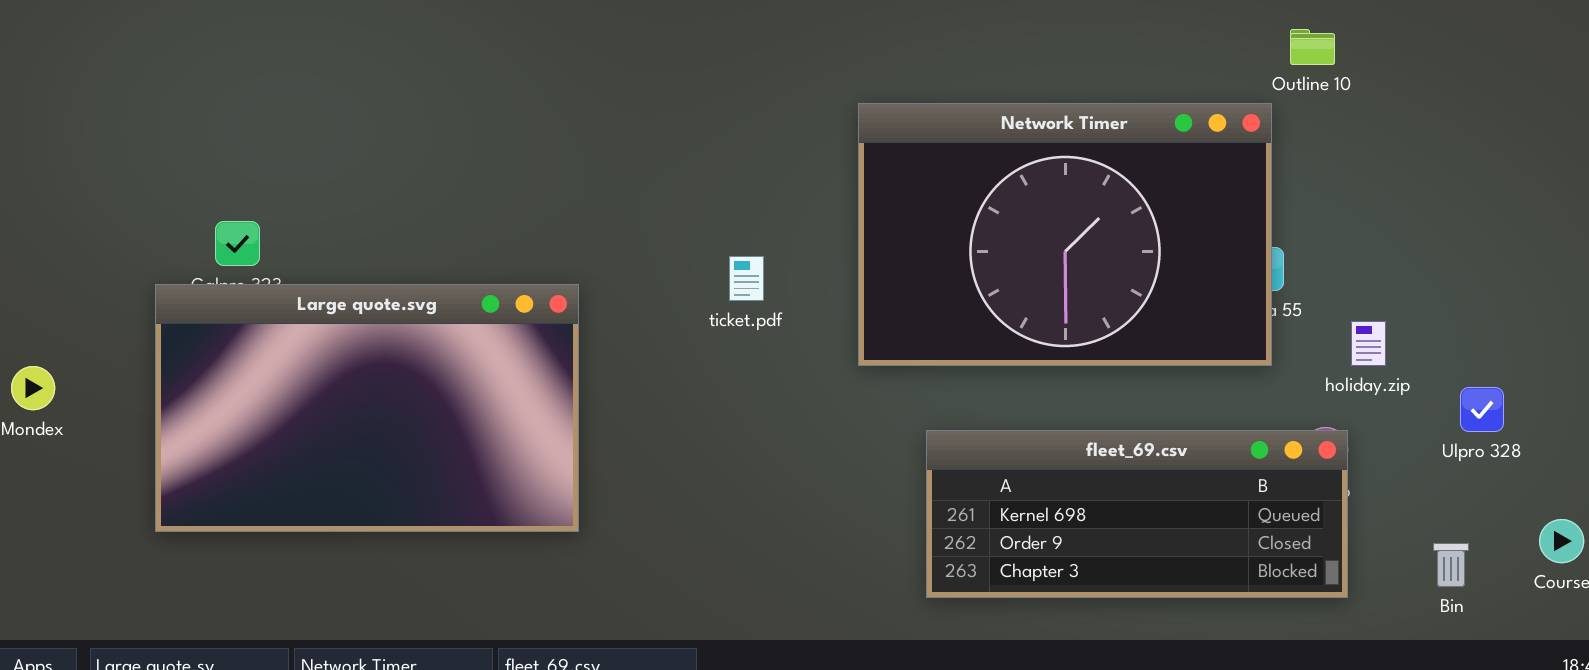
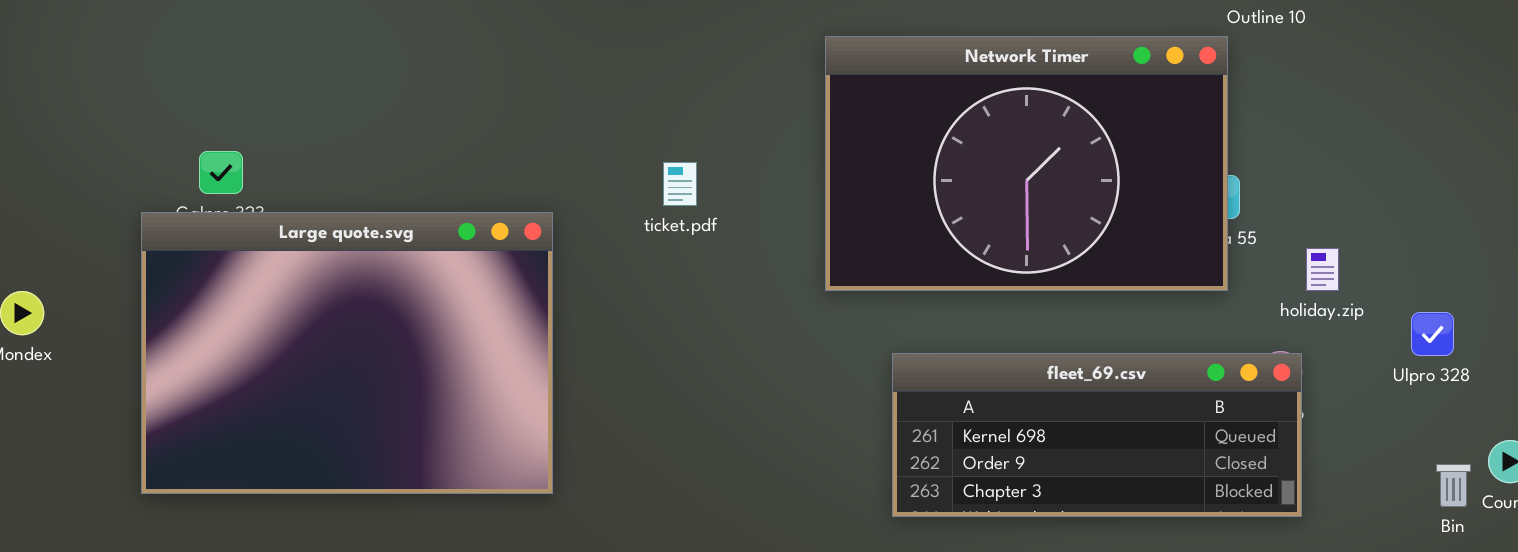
ticket.pdf: [729,256,764,301] -> [663,162,697,206], moved
Large quote.svg: [155,284,579,532] -> [141,212,553,494], resized
Bin: [1433,543,1469,587] -> [1436,464,1471,507], moved

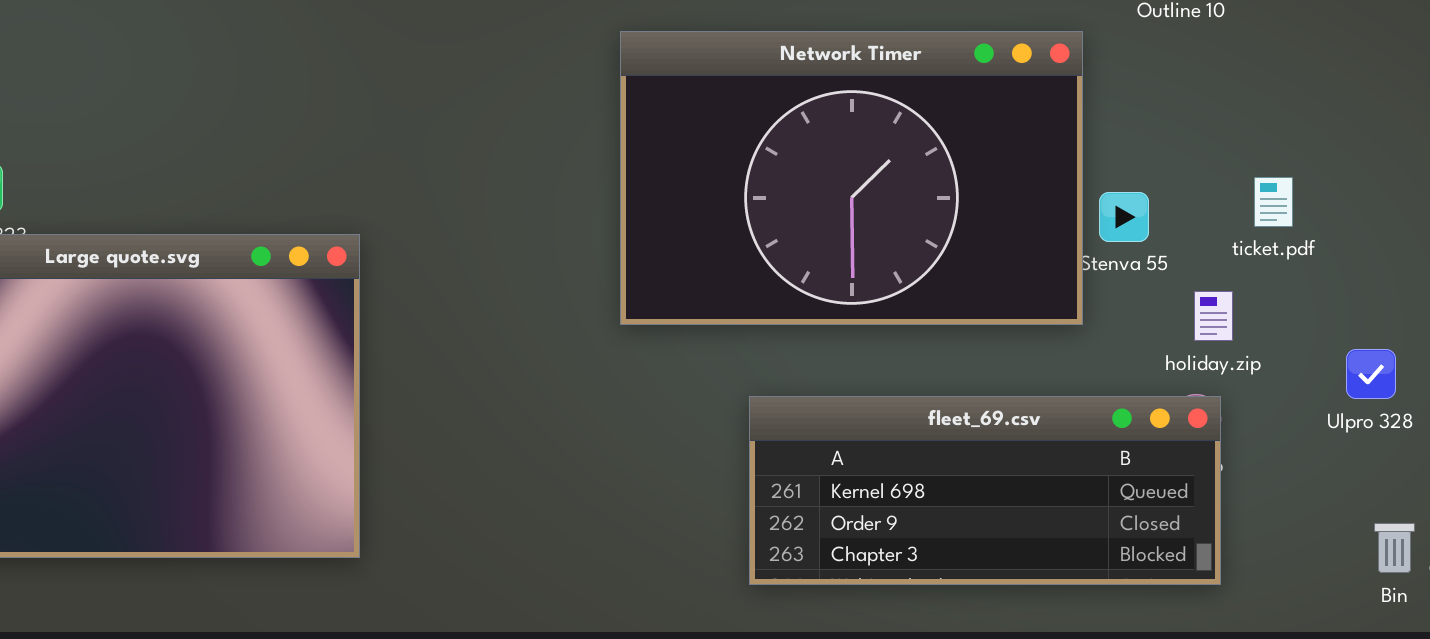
Network Timer: [825,36,1228,291] -> [620,31,1083,325], moved
ticket.pdf: [663,162,697,206] -> [1254,177,1293,227], moved
holiday.zip: [1306,248,1339,291] -> [1194,291,1233,341], moved

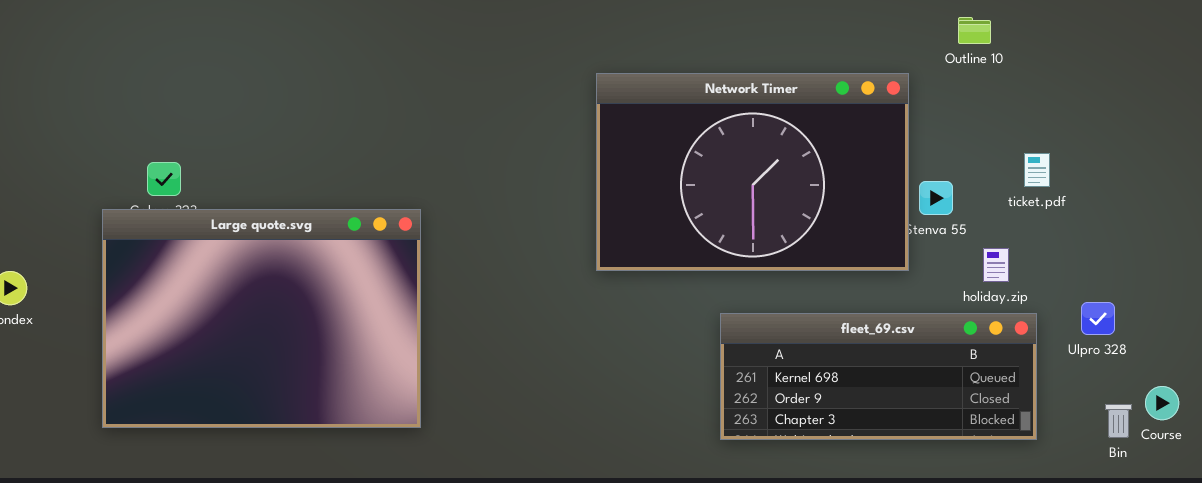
ticket.pdf: [1254,177,1293,227] -> [1024,153,1050,187], moved
Ulpro 328: [1346,349,1396,399] -> [1081,302,1115,335], moved
fleet_69.csv: [749,396,1221,585] -> [720,313,1037,440], moved

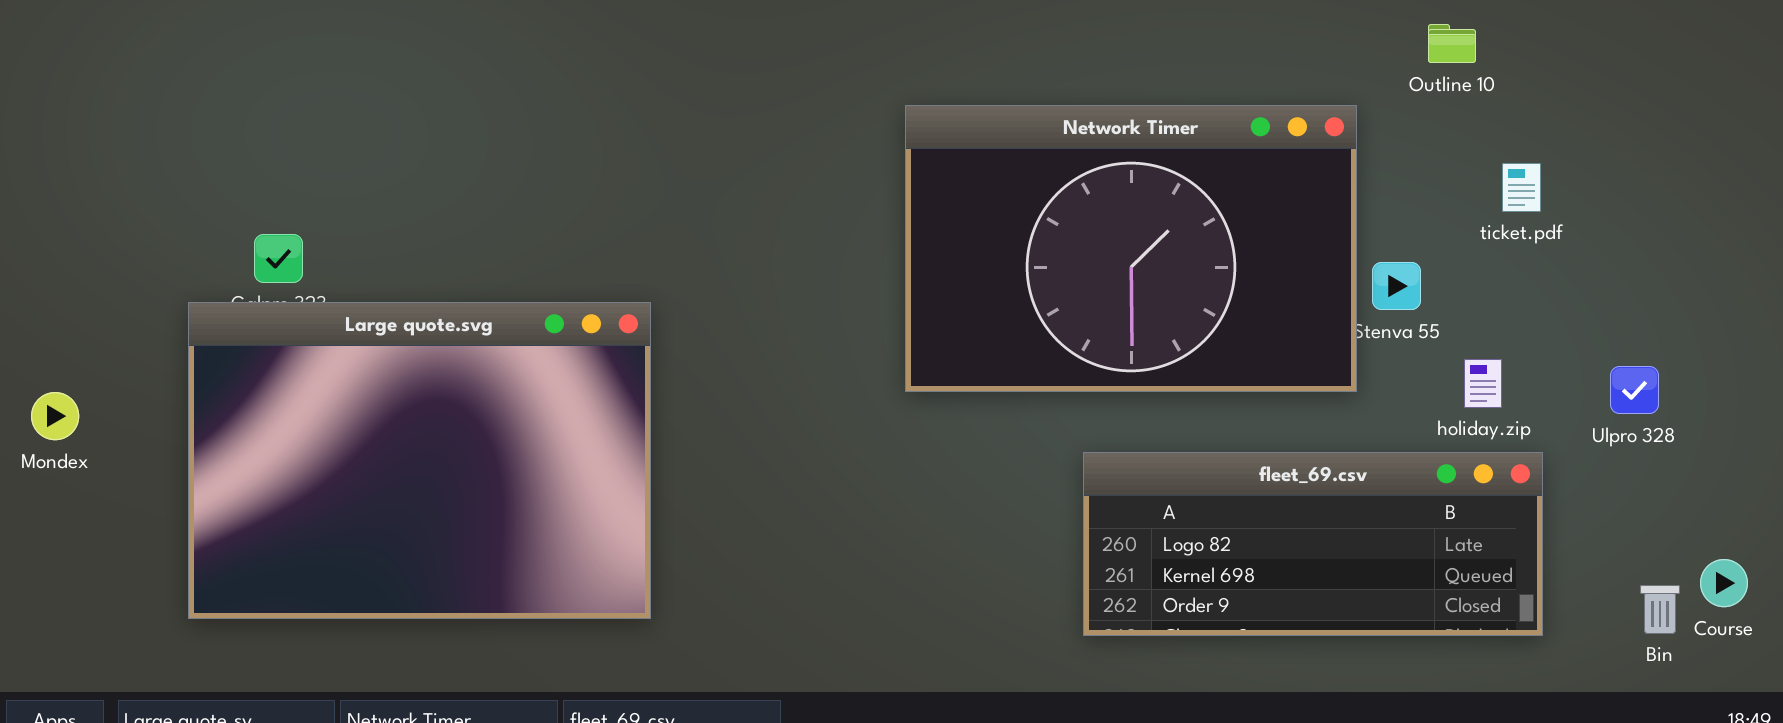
ticket.pdf: [1024,153,1050,187] -> [1502,163,1541,212], moved
Ulpro 328: [1081,302,1115,335] -> [1610,366,1659,414], moved
fleet_69.csv: [720,313,1037,440] -> [1083,452,1543,636], scrolled up 1 row

